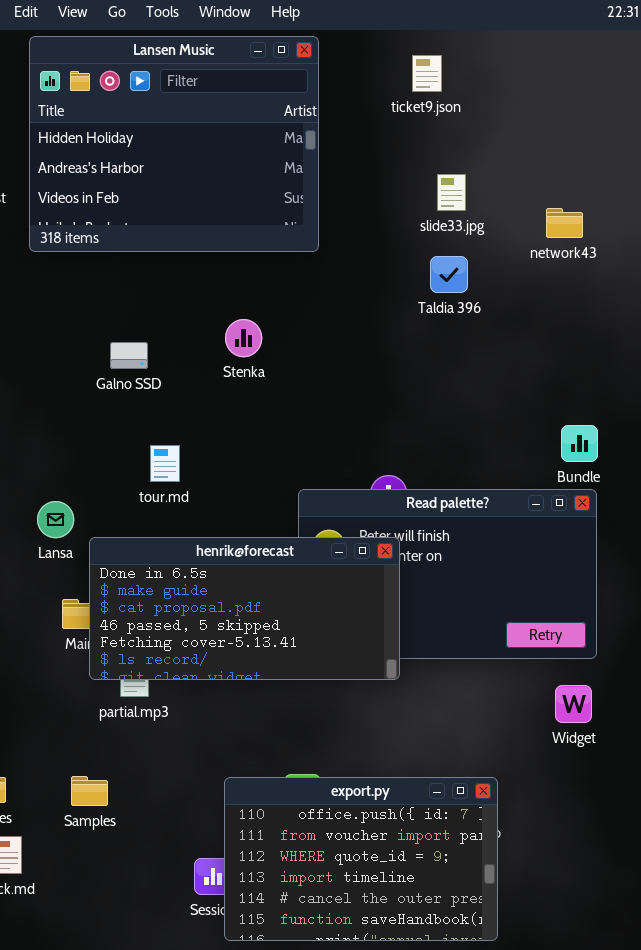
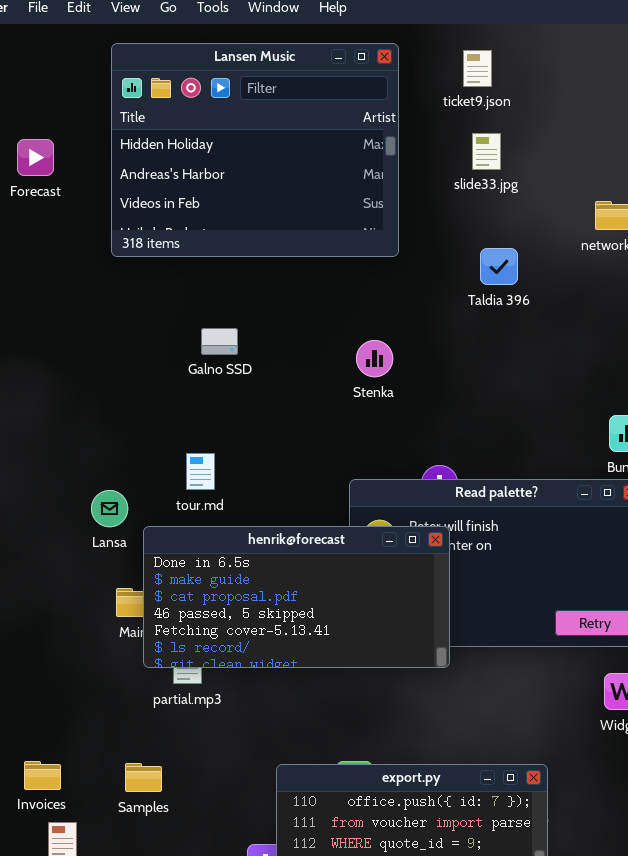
Lansen Music: [29,36,319,252] -> [111,43,399,257], moved
slide33.jpg: [437,174,466,211] -> [472,133,501,170], moved
Stenka: [225,319,262,357] -> [356,340,393,377], moved
Galno SSD: [110,342,148,369] -> [201,328,238,355], moved
tour.md: [150,445,180,482] -> [186,453,215,490], moved

